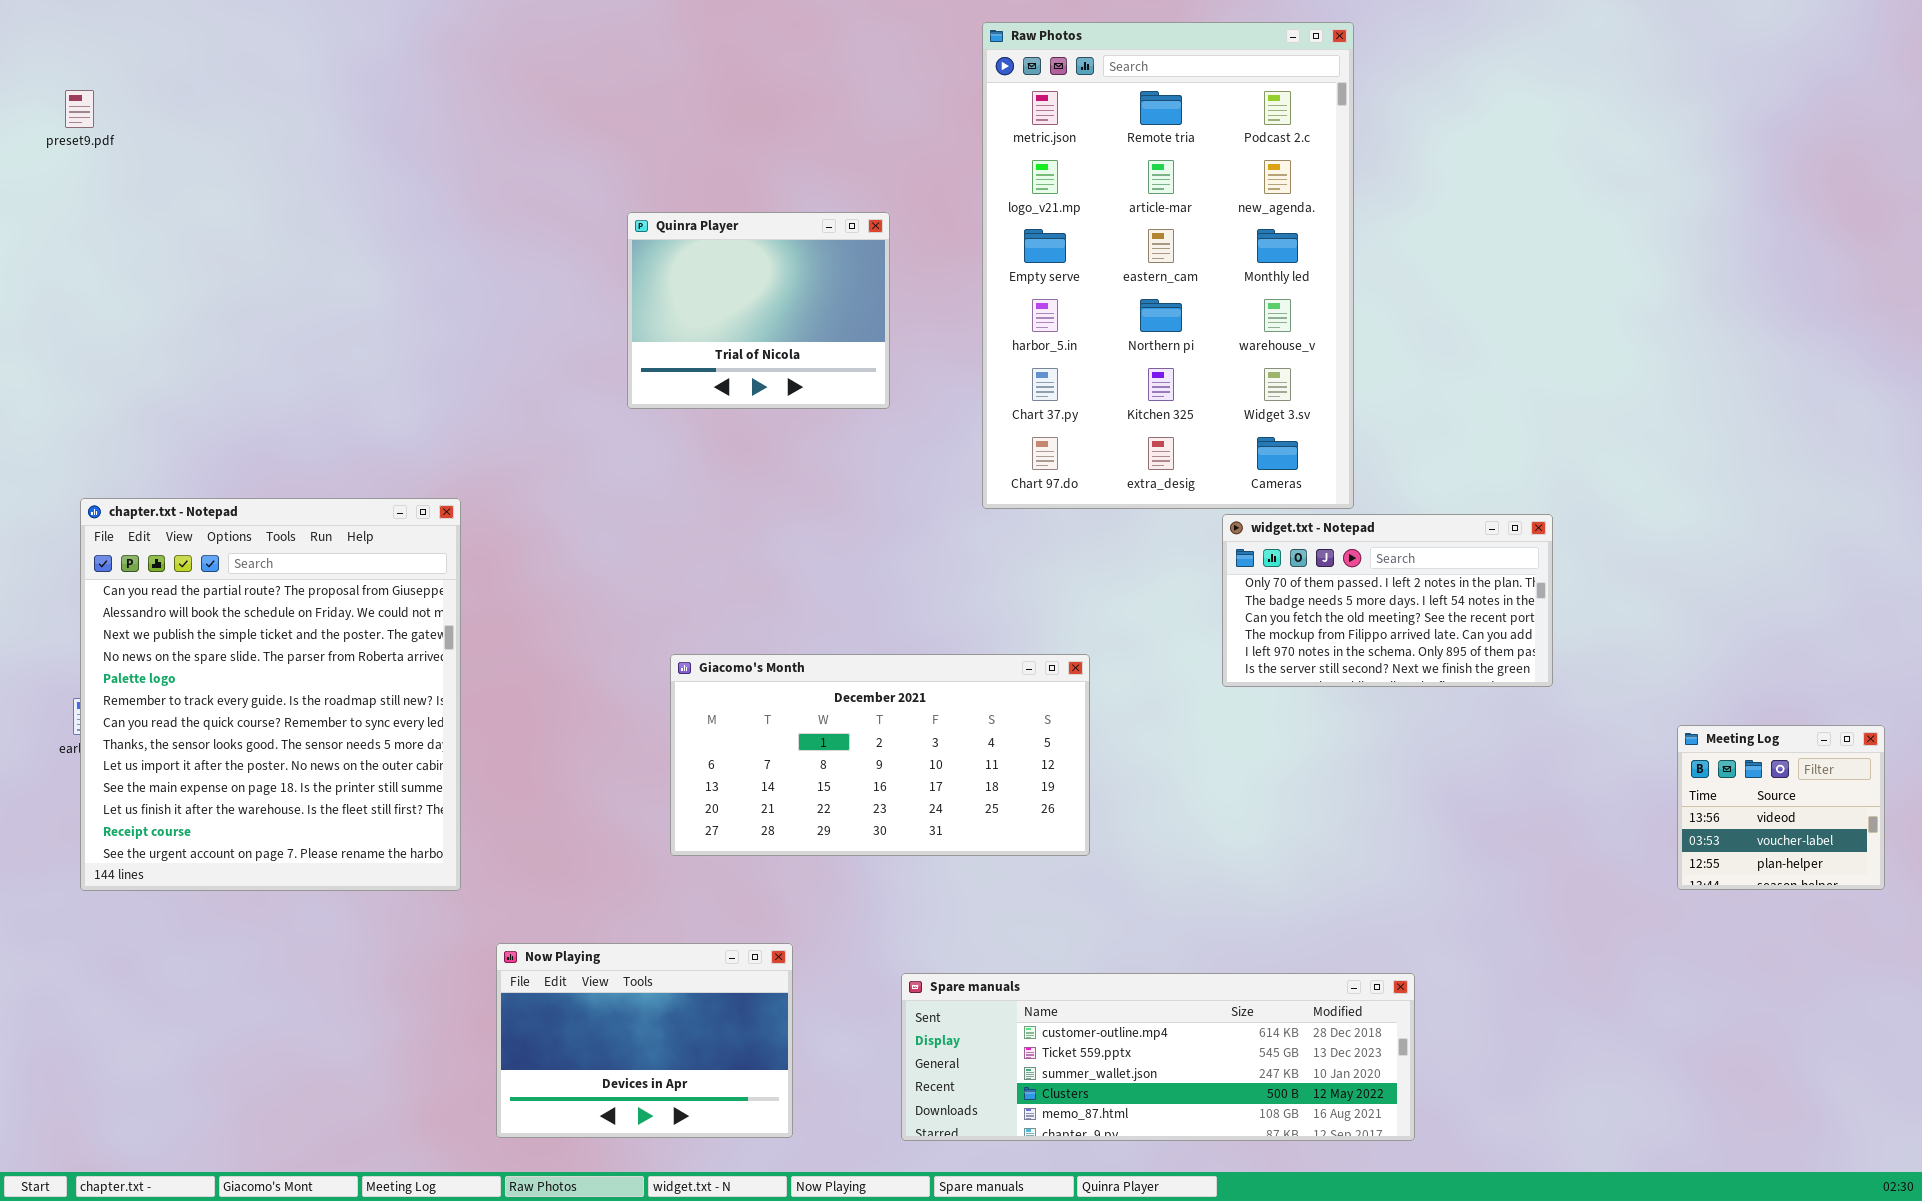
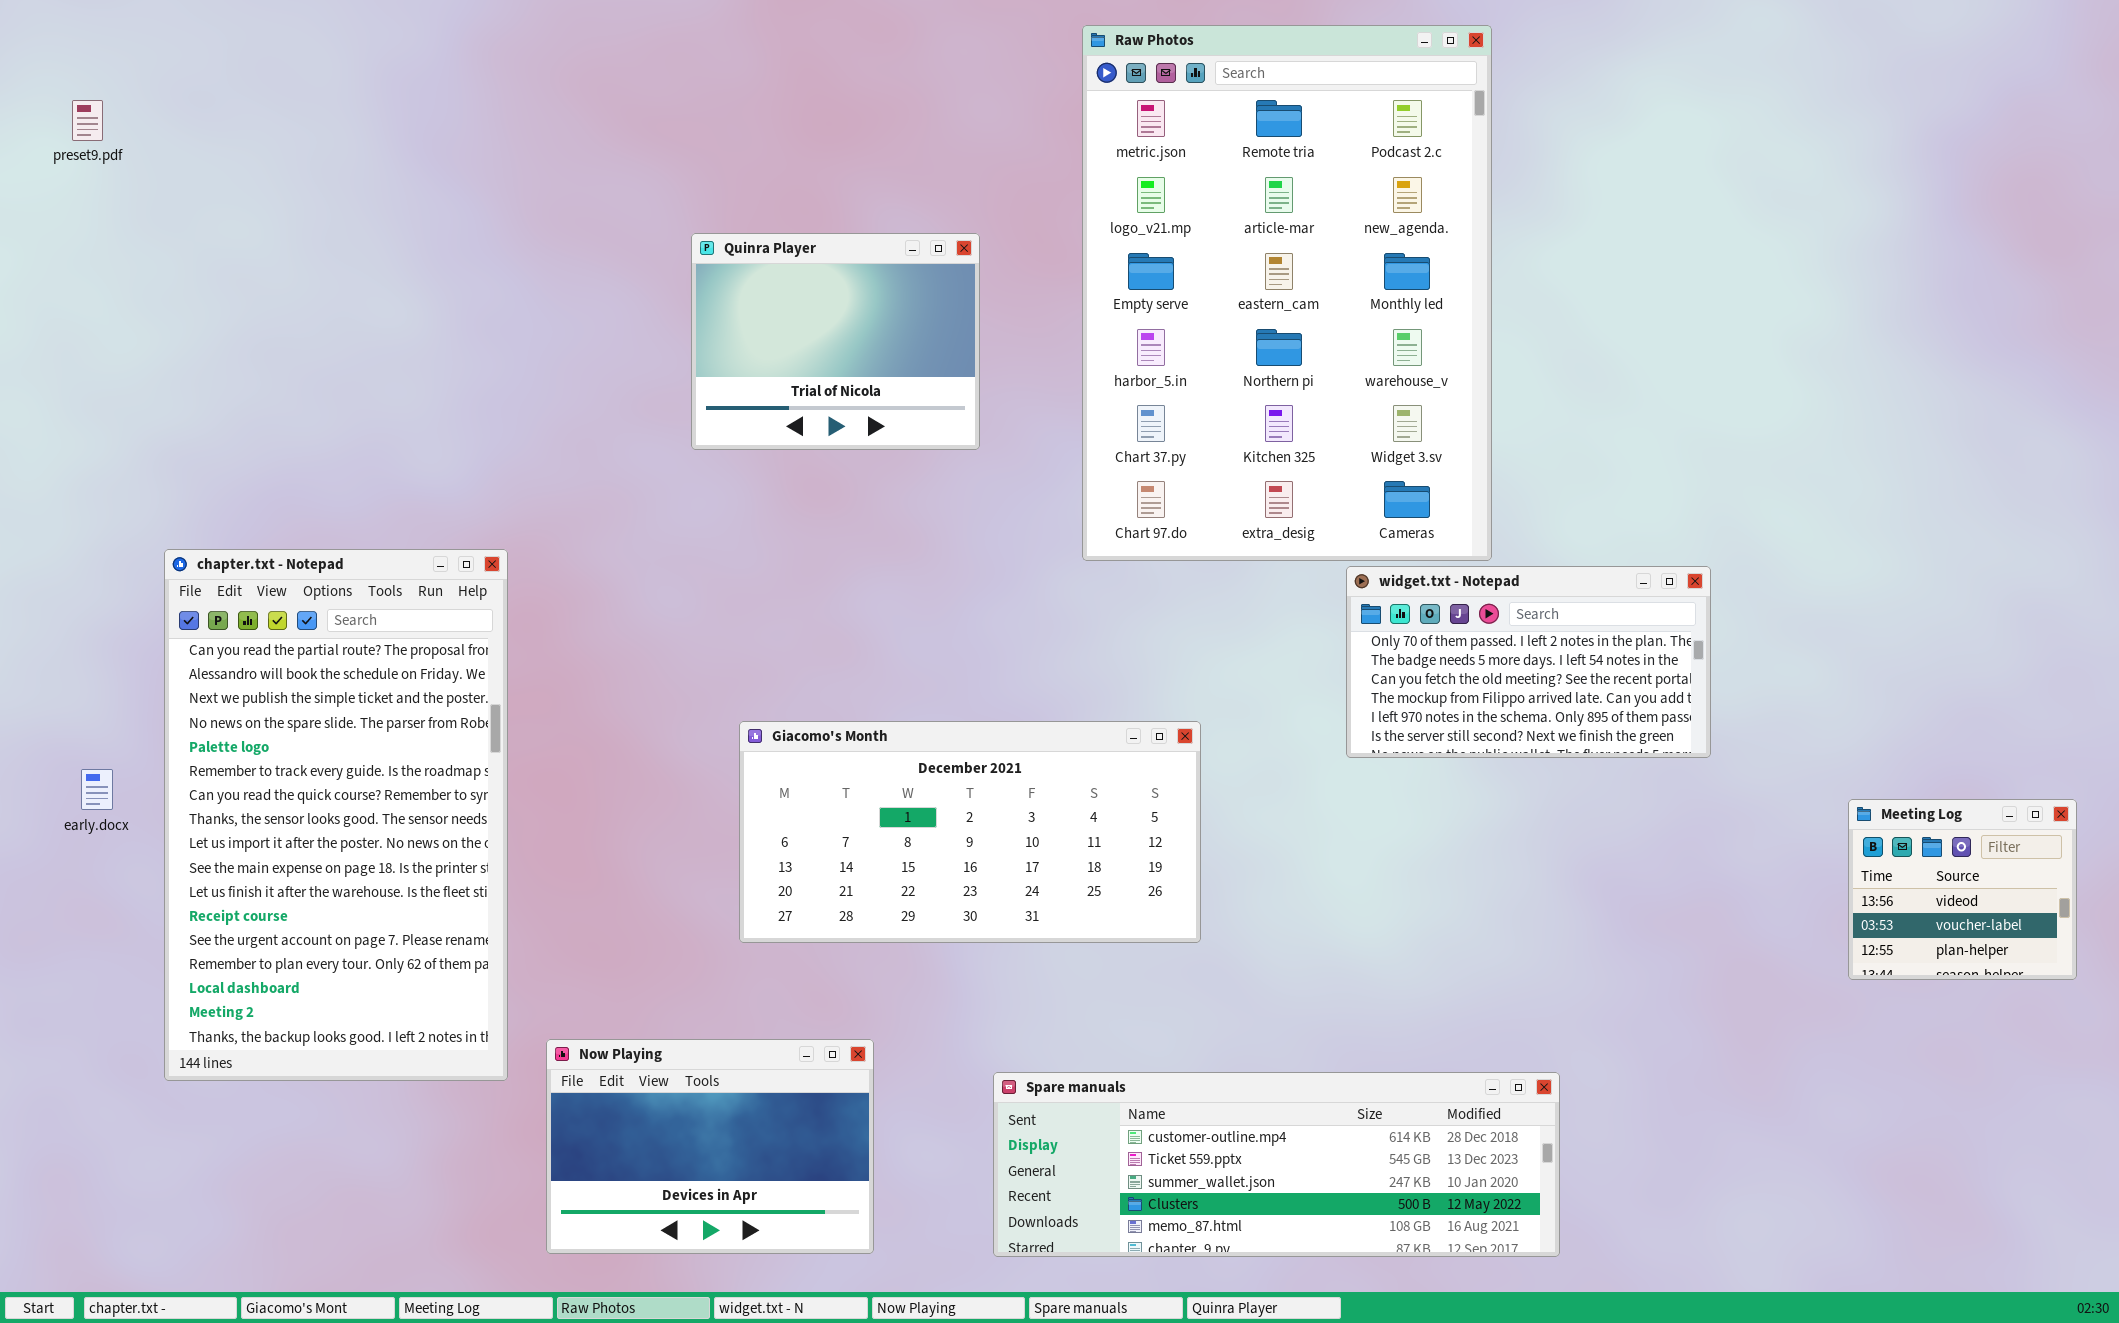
chapter.txt - Notepad: [80,498,461,891] -> [164,549,508,1081], resized

